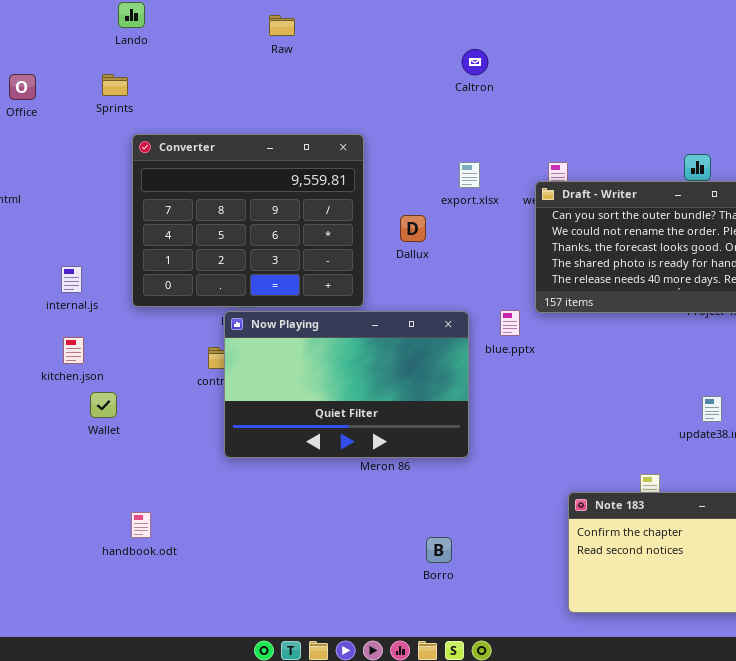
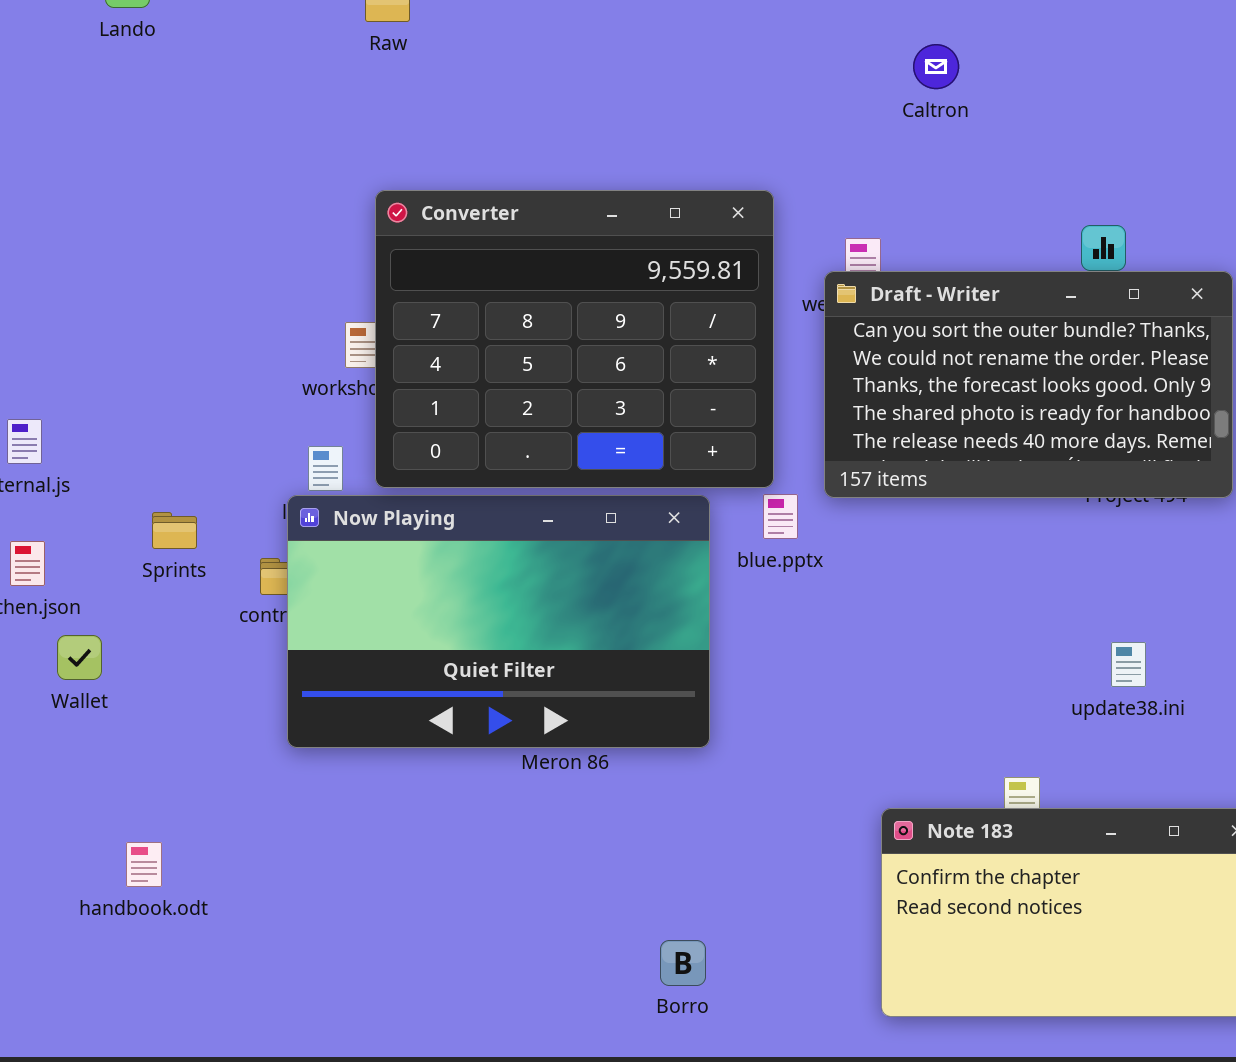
Caltron: [462,49,488,75] -> [913,44,959,89], moved
Sprints: [102,74,128,96] -> [152,512,197,549], moved
Converter: [132,134,364,307] -> [375,190,774,488], moved
Borro: [426,537,452,563] -> [660,940,706,986], moved

